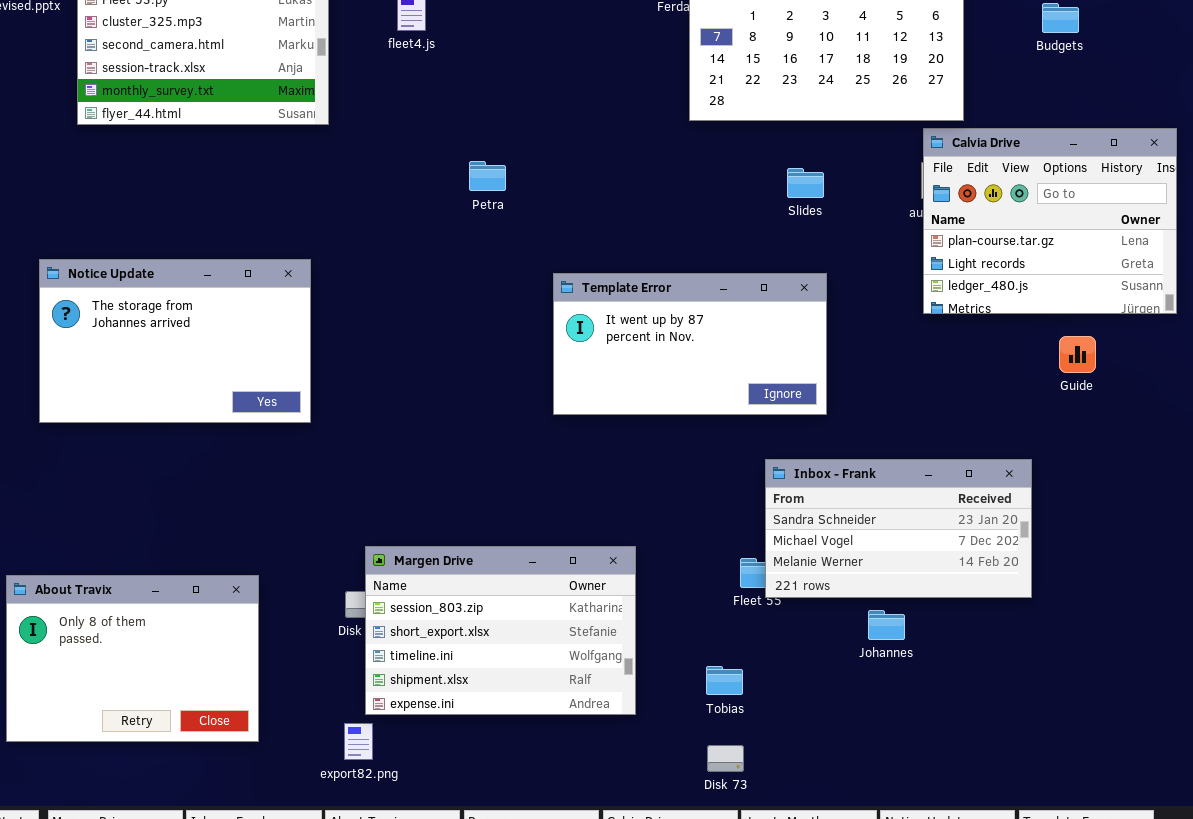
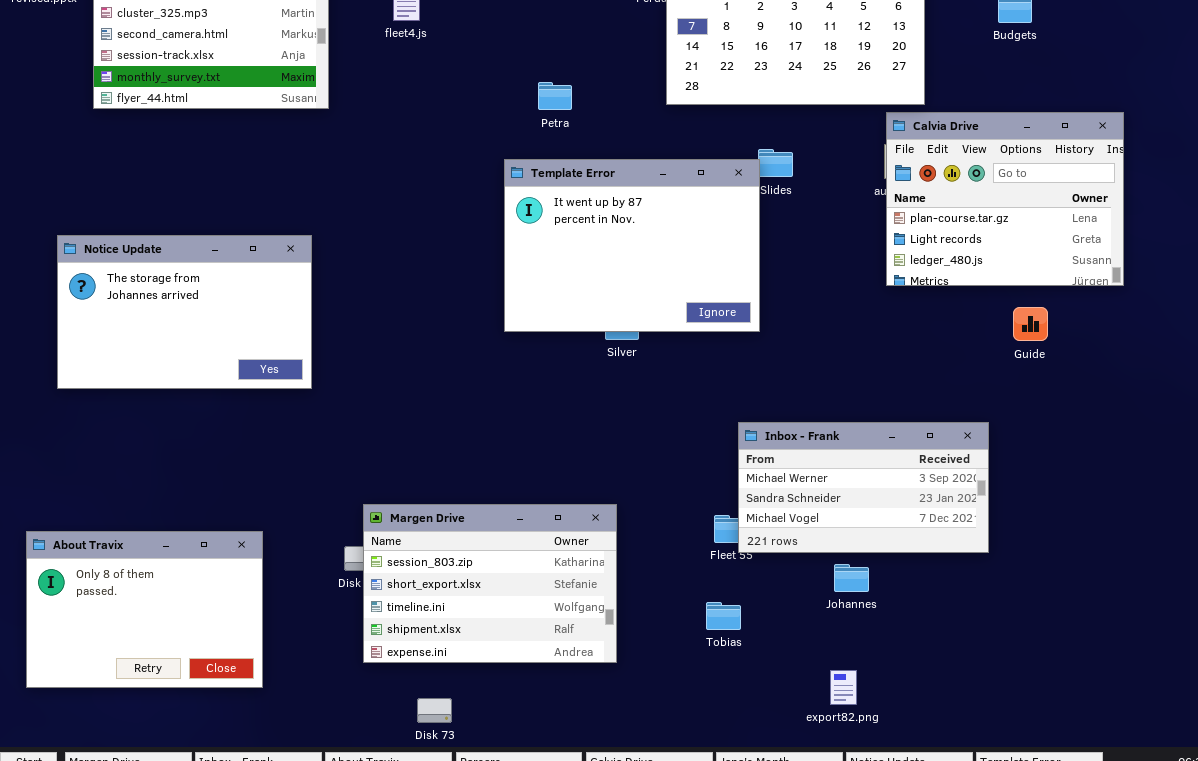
Petra: [469,161,506,191] -> [538,82,572,110], moved
Template Error: [553,273,827,415] -> [504,159,760,332], moved, resized
Inbox - Frank: [765,459,1032,598] -> [738,422,989,553], scrolled up 1 row
Tobias: [706,666,743,695] -> [706,602,741,630], moved
export82.png: [344,723,373,760] -> [830,670,857,705], moved
Disk 73: [707,745,744,772] -> [417,698,452,723], moved

